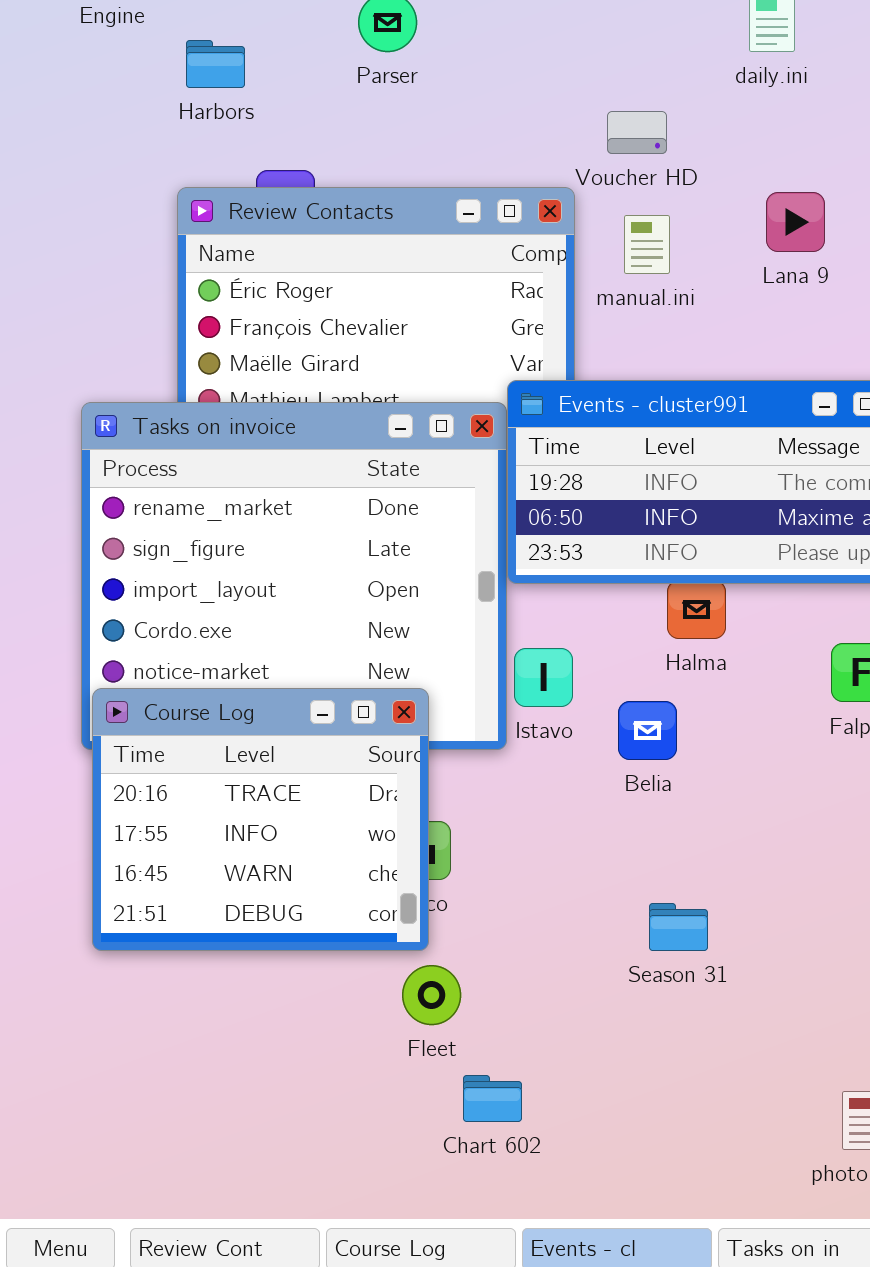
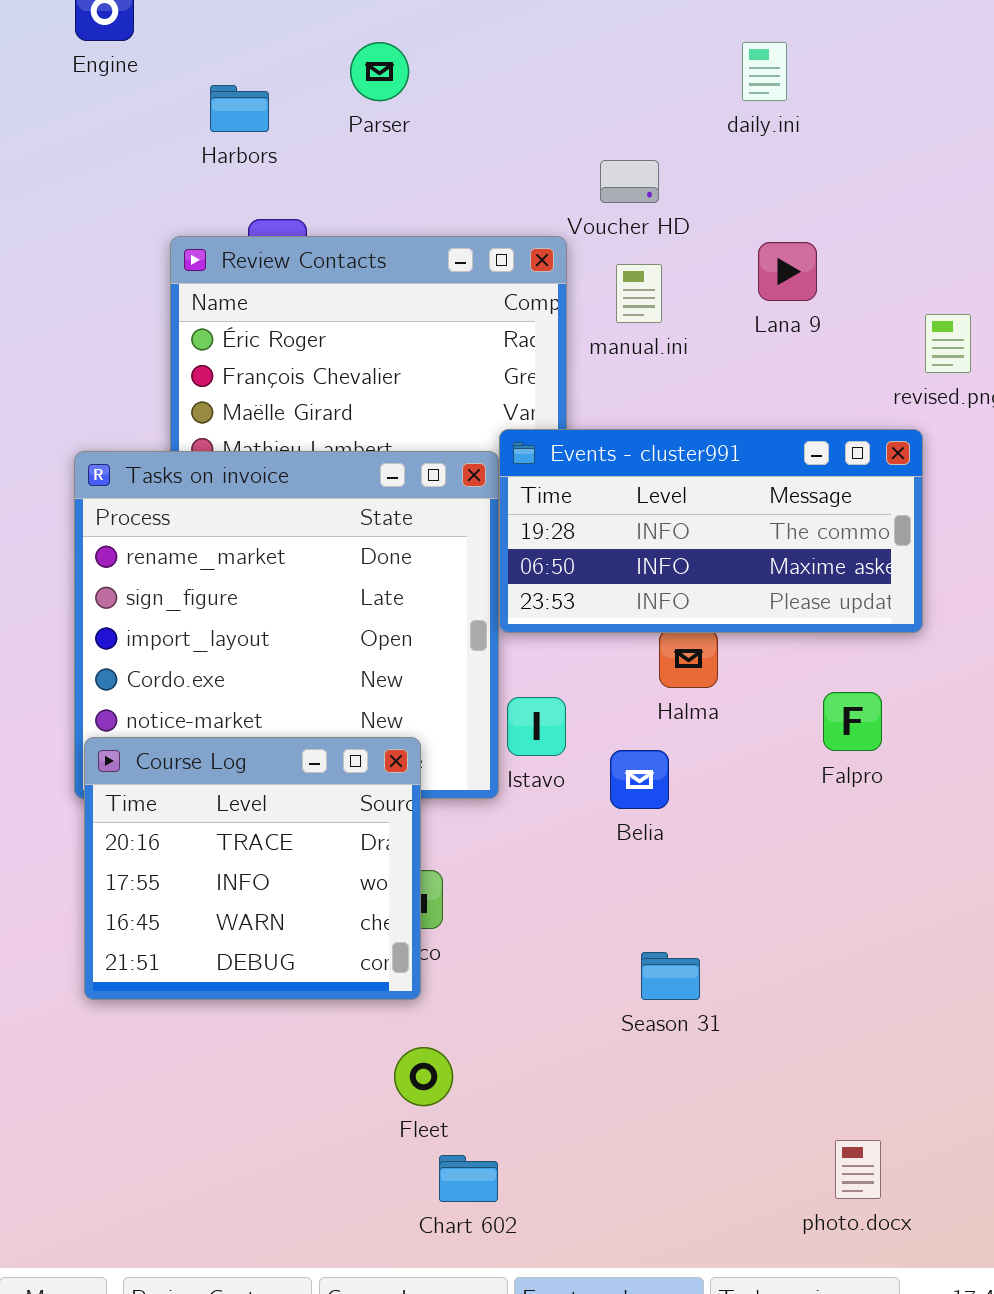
Harbors: [186,40,245,88] -> [210,85,269,132], moved
Fleet: [402,965,461,1025] -> [394,1047,453,1106], moved
Chart 602: [463,1075,522,1122] -> [439,1155,498,1202], moved

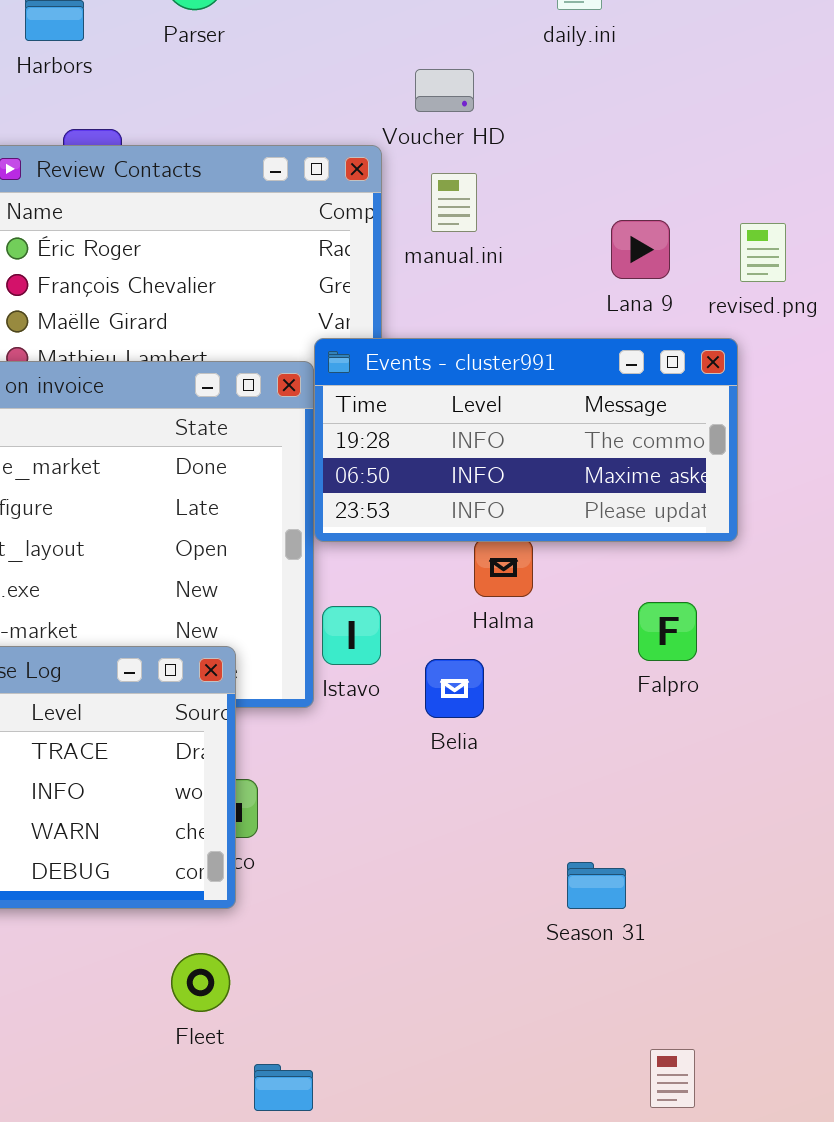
Lana 9: [758,242,817,301] -> [611,220,670,279], moved
Season 31: [641,952,700,1000] -> [567,862,626,909], moved
Fleet: [394,1047,453,1106] -> [171,953,230,1012], moved

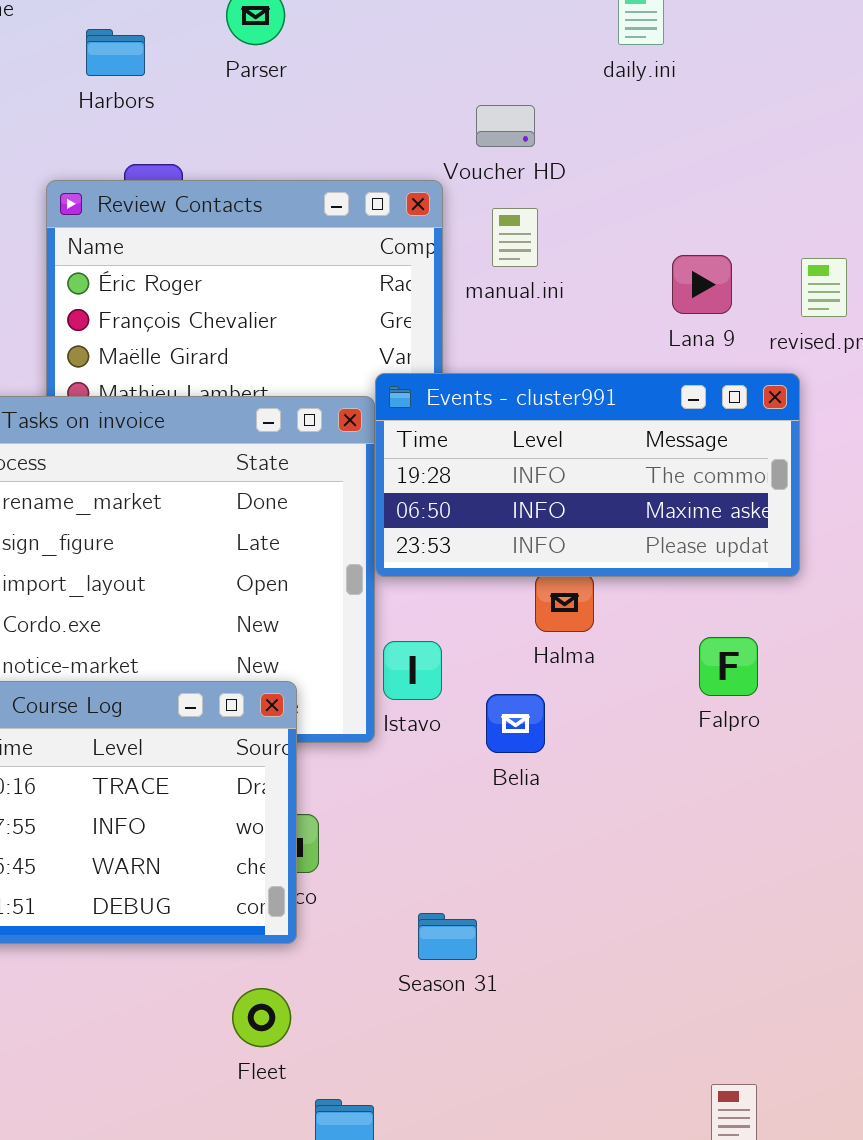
Season 31: [567,862,626,909] -> [418,913,477,960], moved

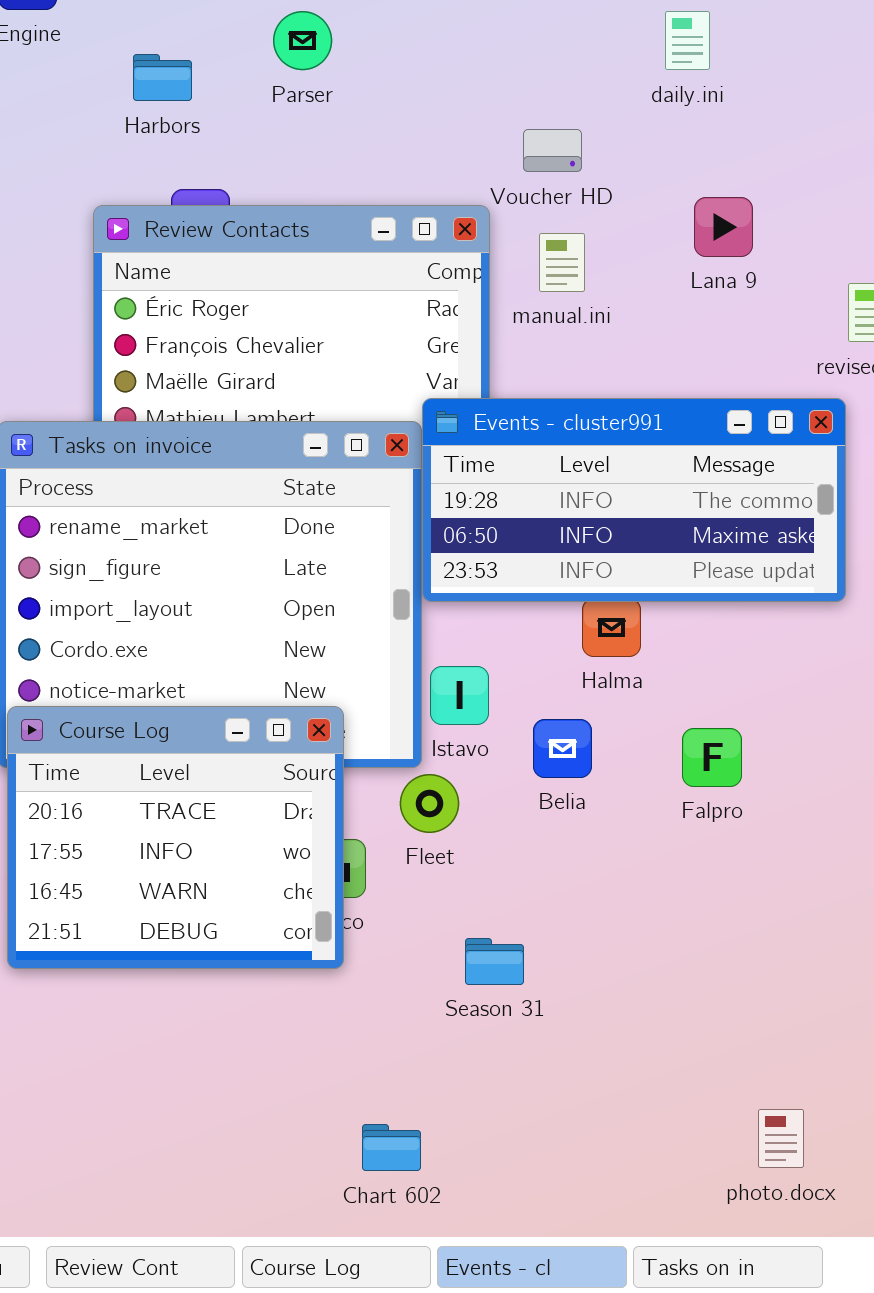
Lana 9: [672,255,732,314] -> [694,197,753,257], moved
Falpro: [699,637,758,696] -> [682,728,742,787], moved
Fleet: [232,988,291,1047] -> [400,774,459,833], moved

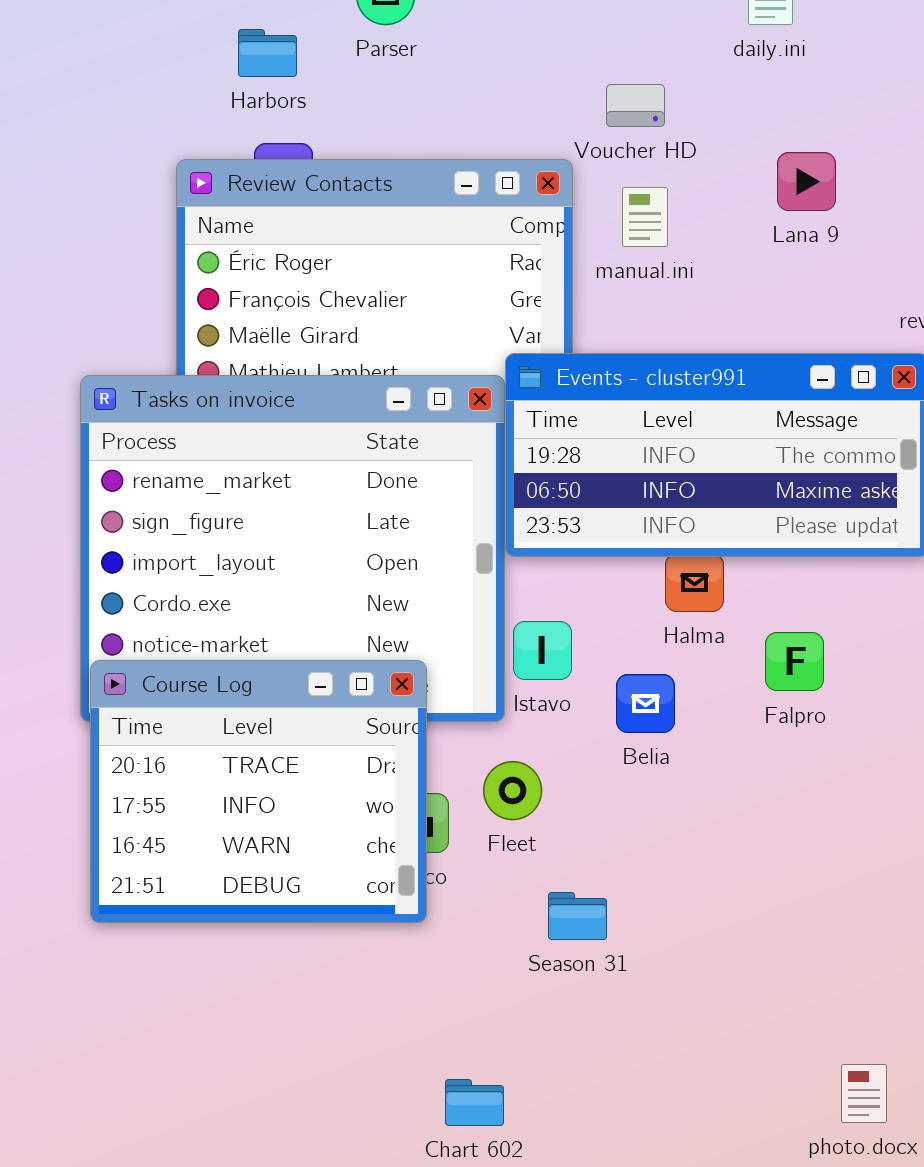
Harbors: [133,54,192,101] -> [238,29,297,77], moved
Falpro: [682,728,742,787] -> [765,632,824,691], moved
Fleet: [400,774,459,833] -> [483,761,542,820], moved

